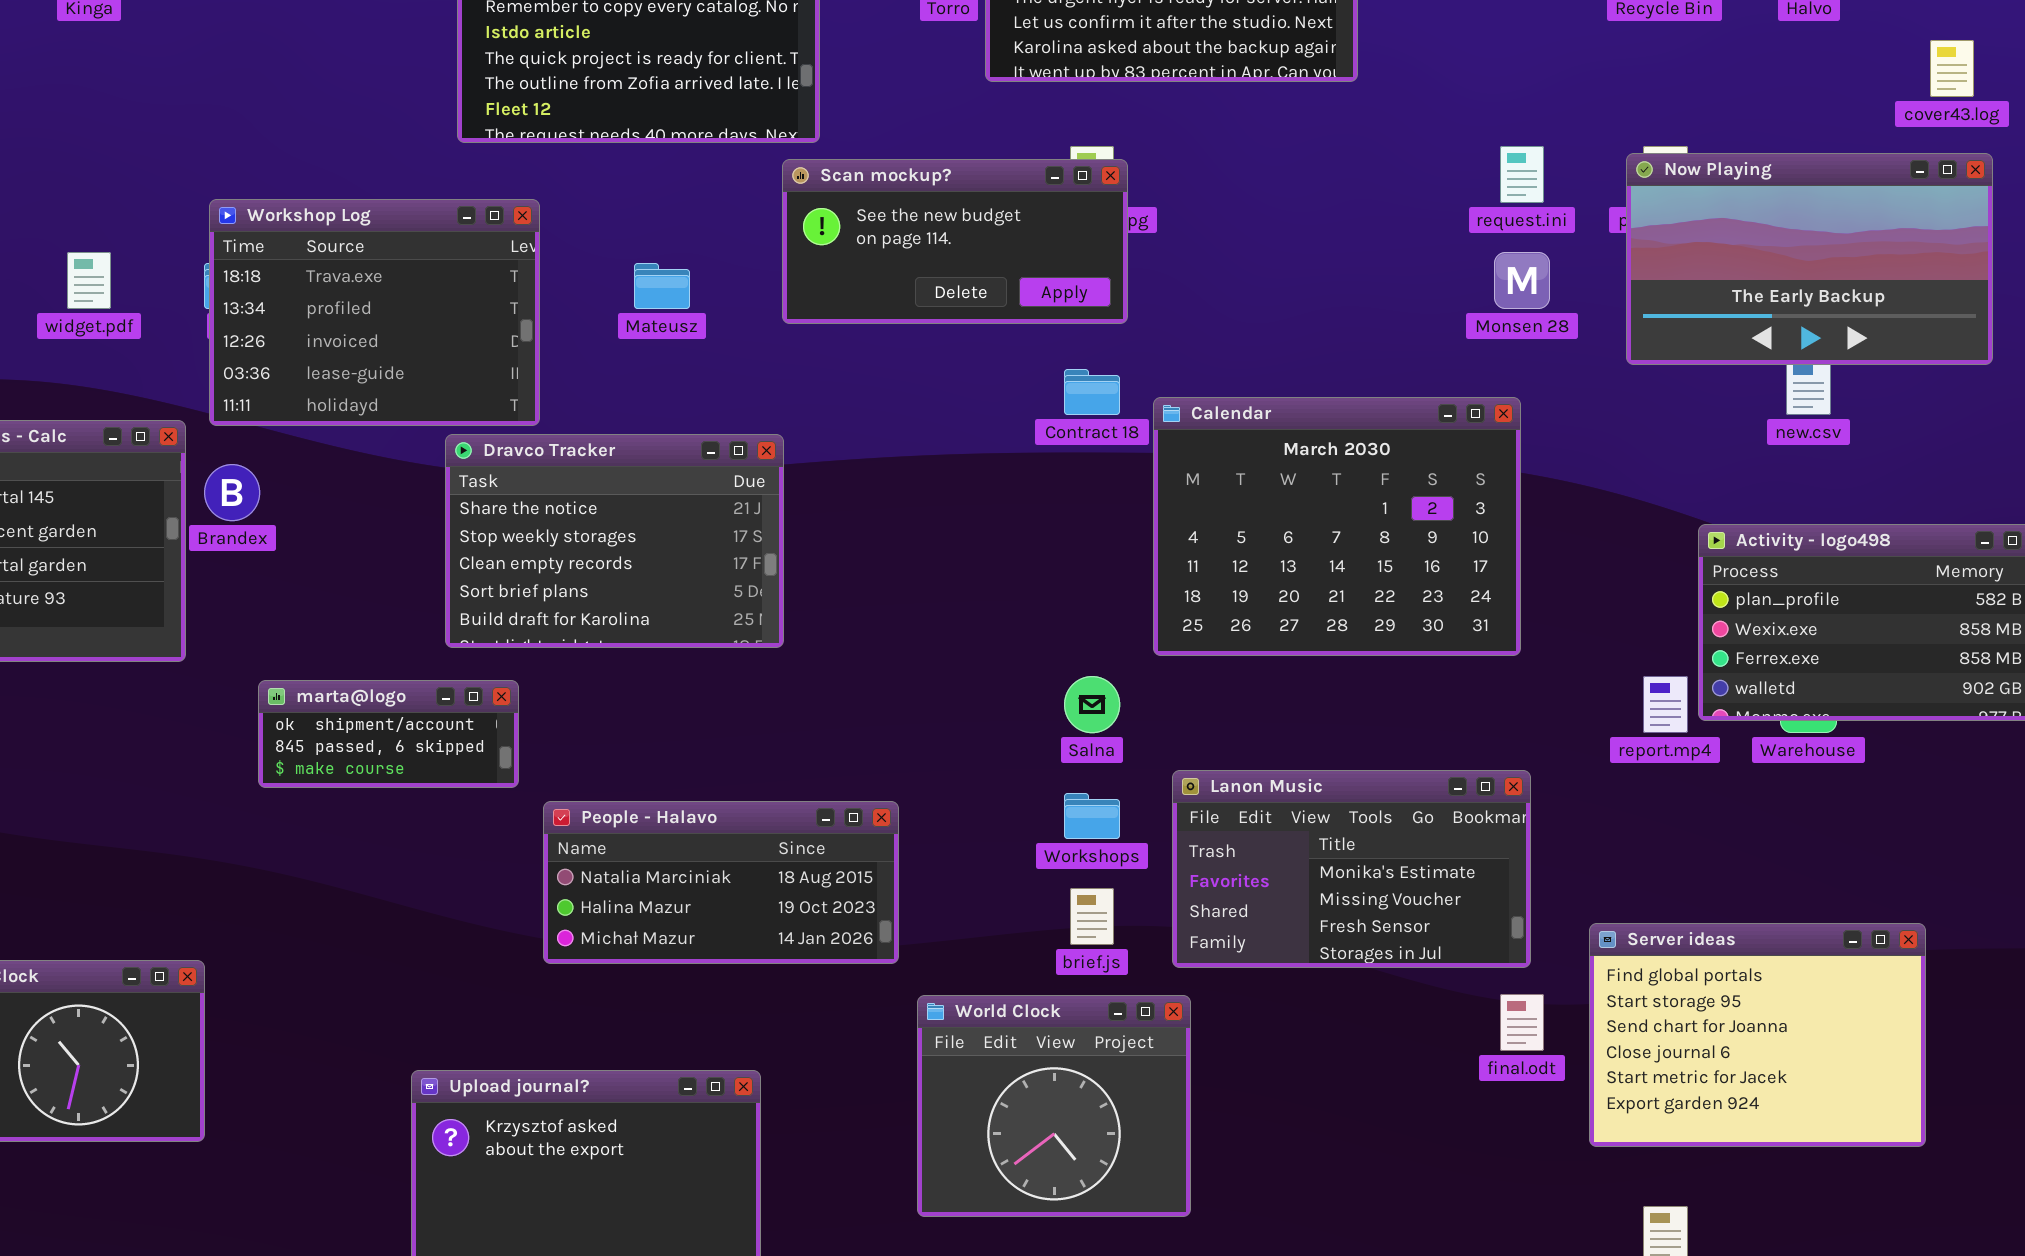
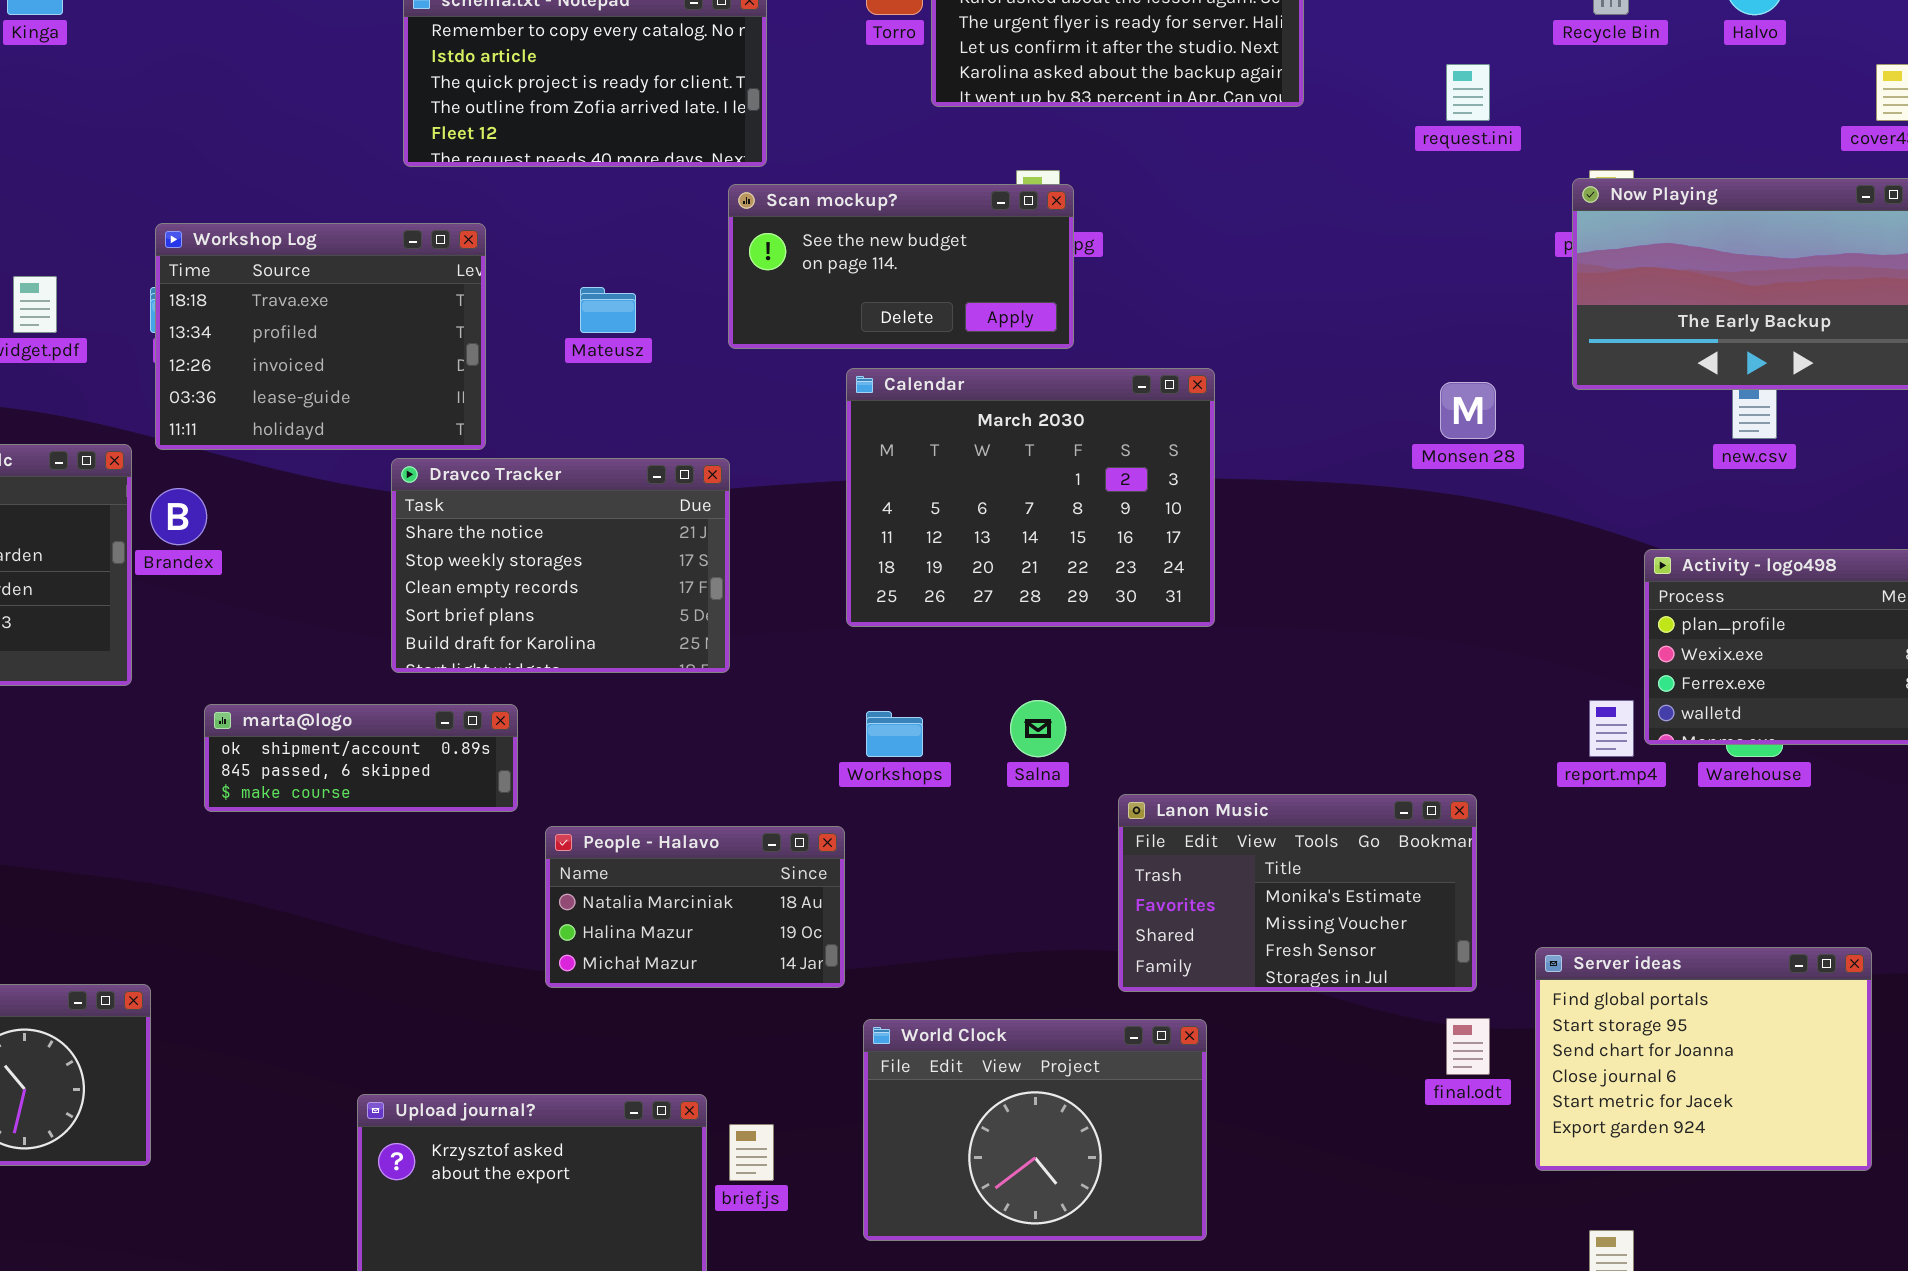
request.ini: [1500,146,1544,203] -> [1446,64,1490,121], moved
Monsen 28: [1494,252,1550,309] -> [1440,382,1496,439], moved
Calendar: [1153,397,1521,656] -> [846,368,1215,627], moved
marta@logo: [258,680,519,788] -> [204,704,518,812], resized
Workshops: [1064,793,1120,839] -> [866,711,923,757], moved
People - Halavo: [543,801,899,964] -> [545,826,845,988], resized
brief.js: [1070,888,1114,945] -> [729,1124,774,1181], moved
World Clock: [917,995,1191,1217] -> [863,1019,1207,1241], resized

